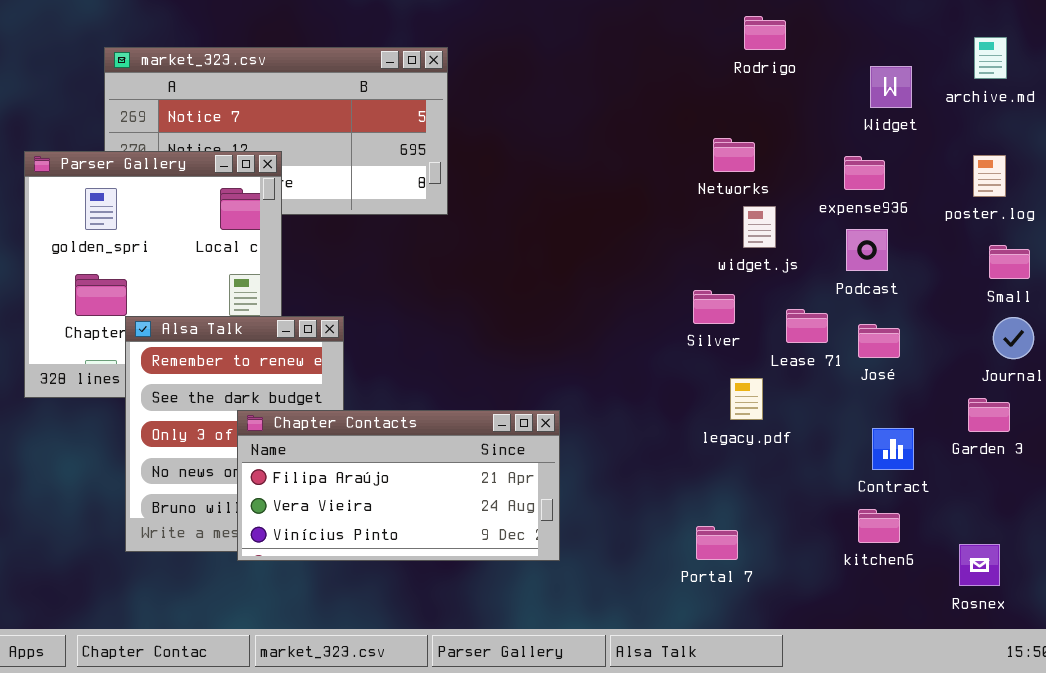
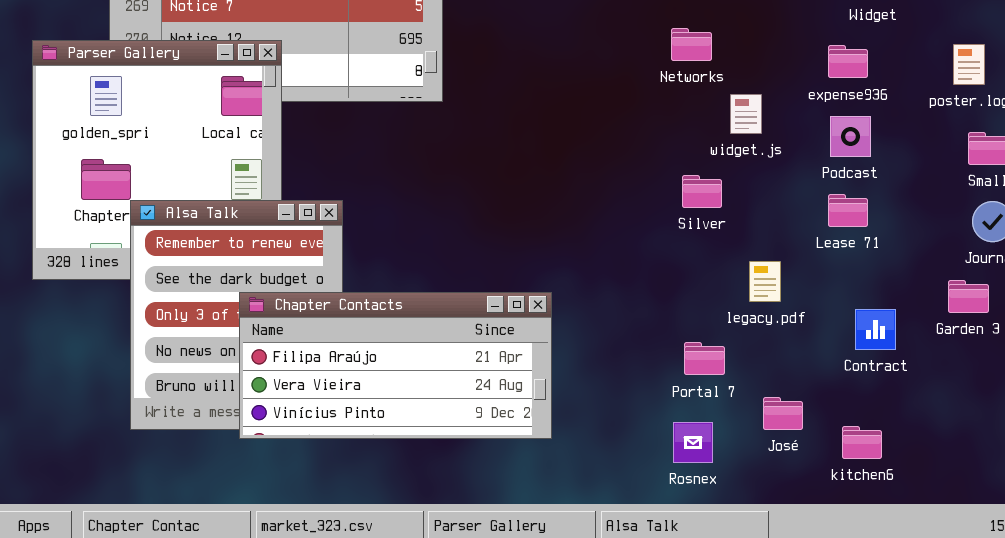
Networks: [713,138,755,172] -> [671,28,712,61], moved
Lease 71: [786,309,828,343] -> [828,194,868,227], moved
José: [858,324,900,358] -> [763,397,803,430], moved
legacy.pdf: [730,378,763,420] -> [749,261,781,302], moved
kitchen6: [858,509,900,543] -> [842,426,882,459], moved
Portal 7: [696,526,738,560] -> [684,342,725,375], moved
Rosnex: [959,544,1000,586] -> [673,422,713,463], moved

